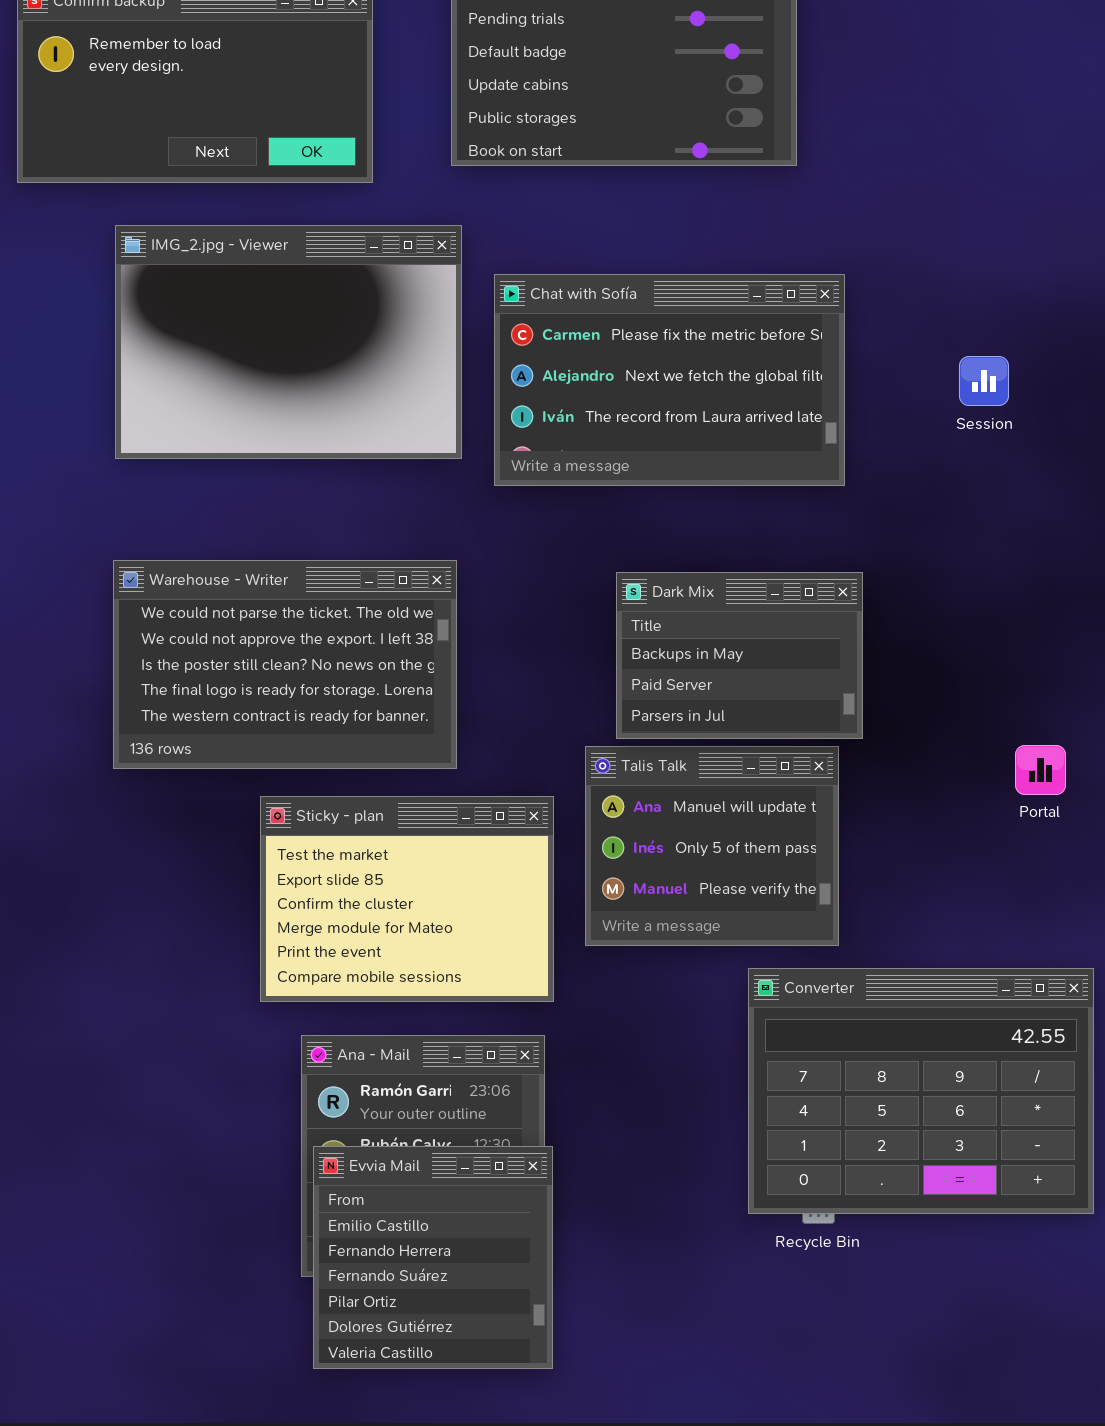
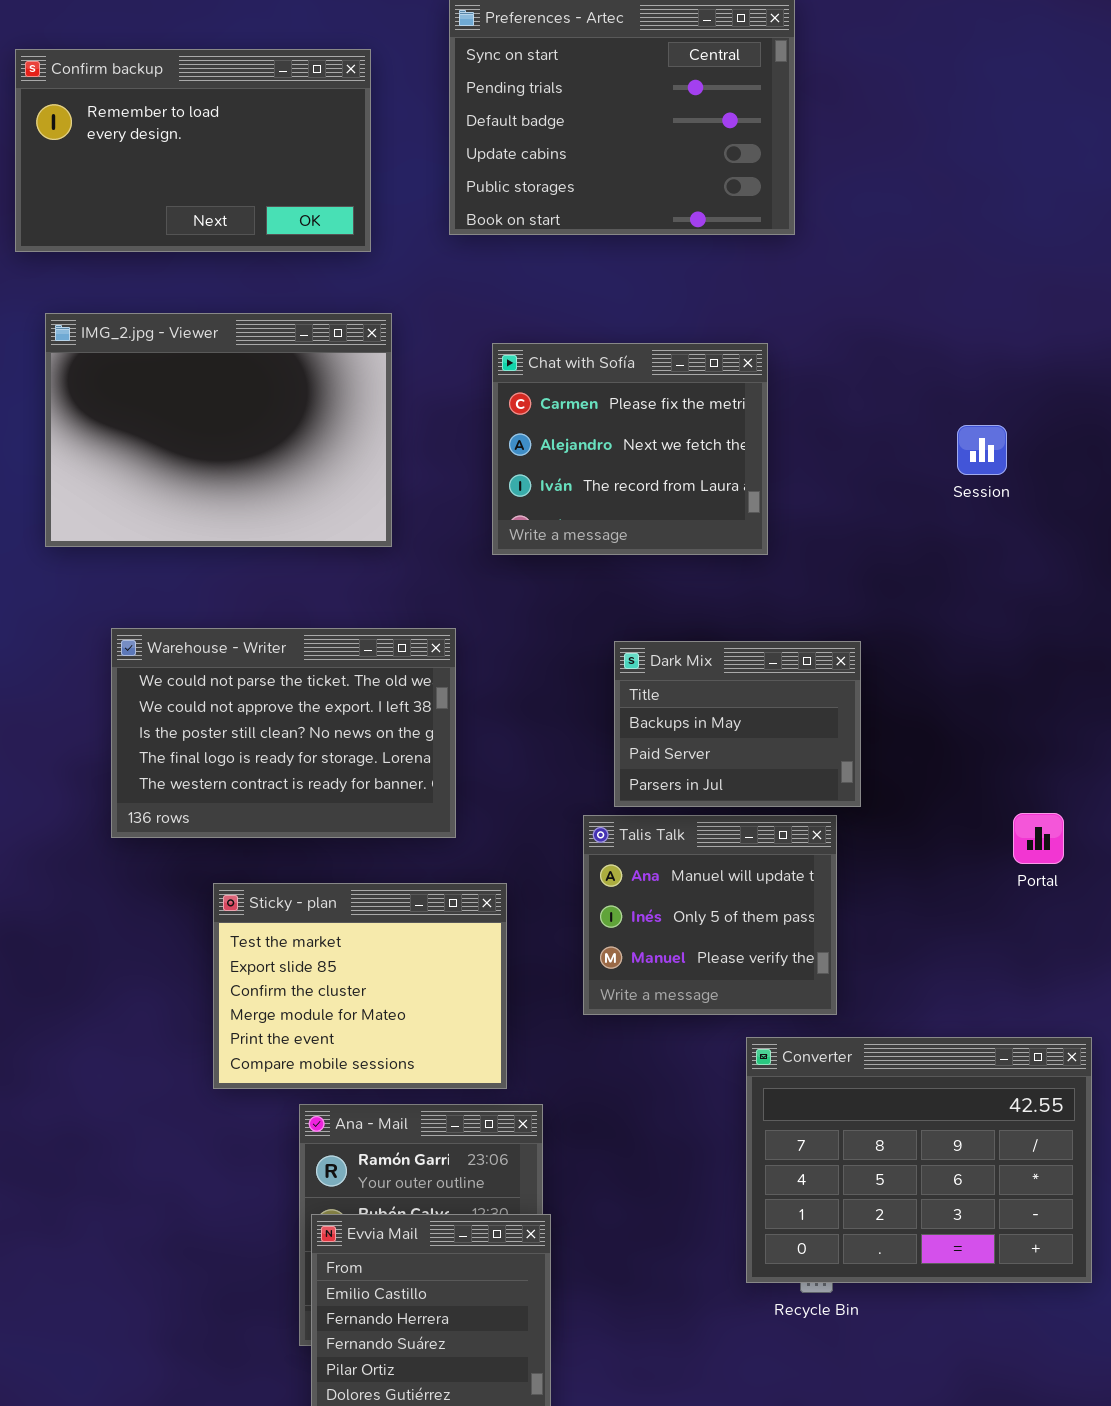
IMG_2.jpg - Viewer: [115,225,462,459] -> [45,313,392,547], moved
Chat with Sofía: [494,274,845,486] -> [492,343,768,555], resized
Sticky - plan: [260,796,554,1002] -> [213,883,507,1089], moved

